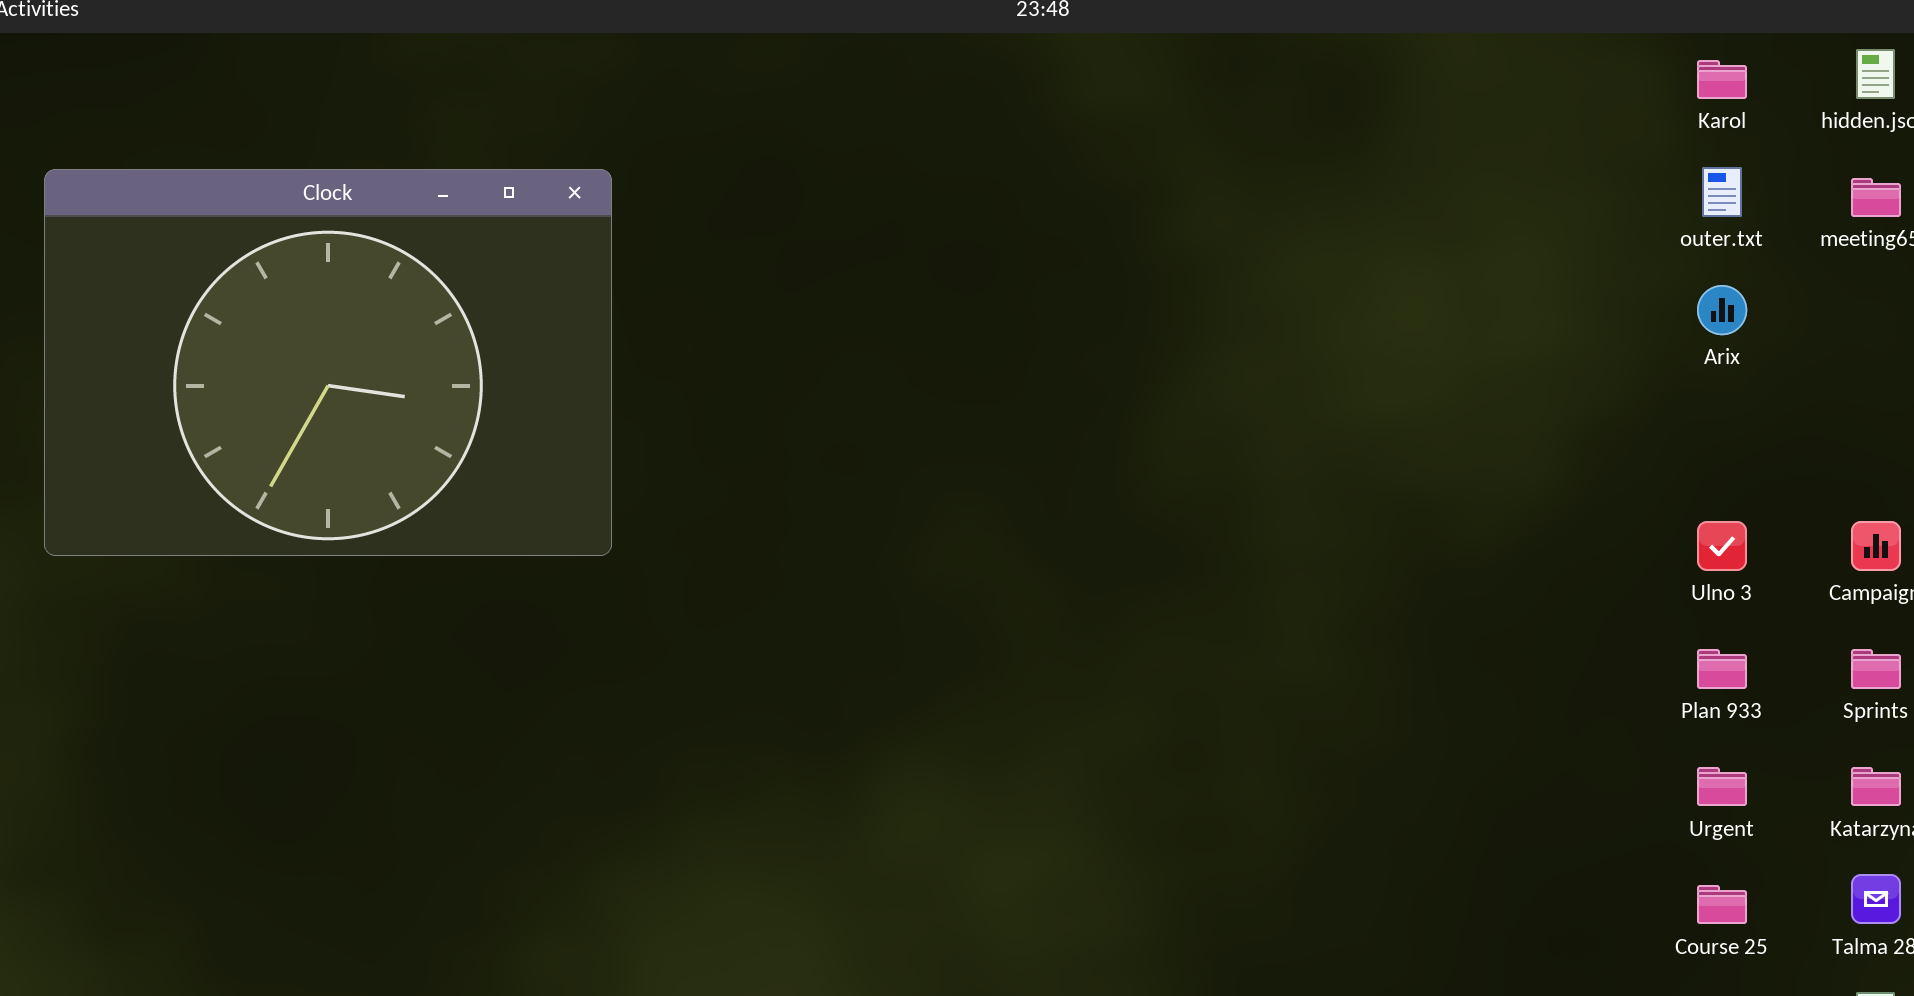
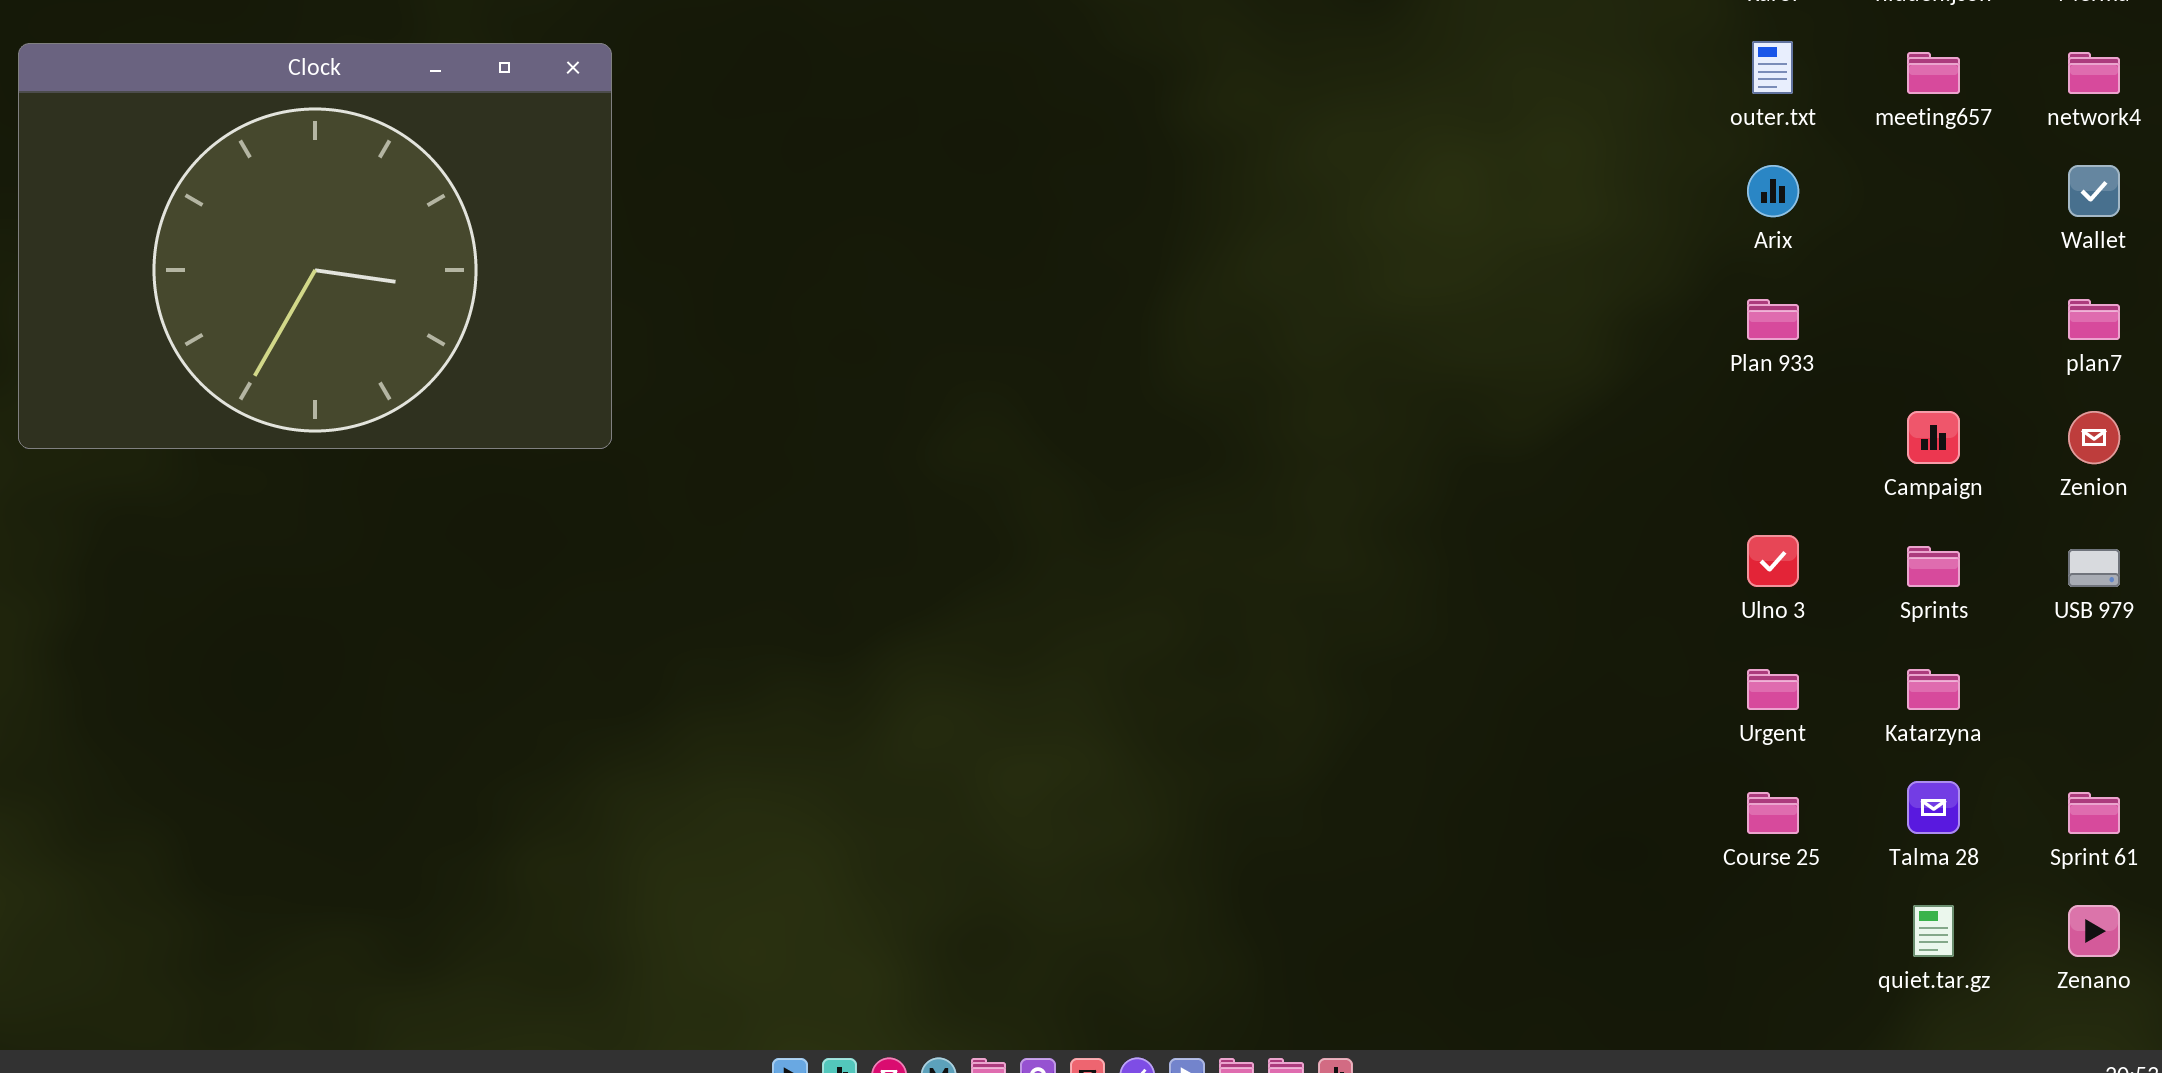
Ulno 3: [1697,521,1747,571] -> [1747,535,1799,587], moved
Plan 933: [1697,649,1747,689] -> [1747,299,1799,340], moved

